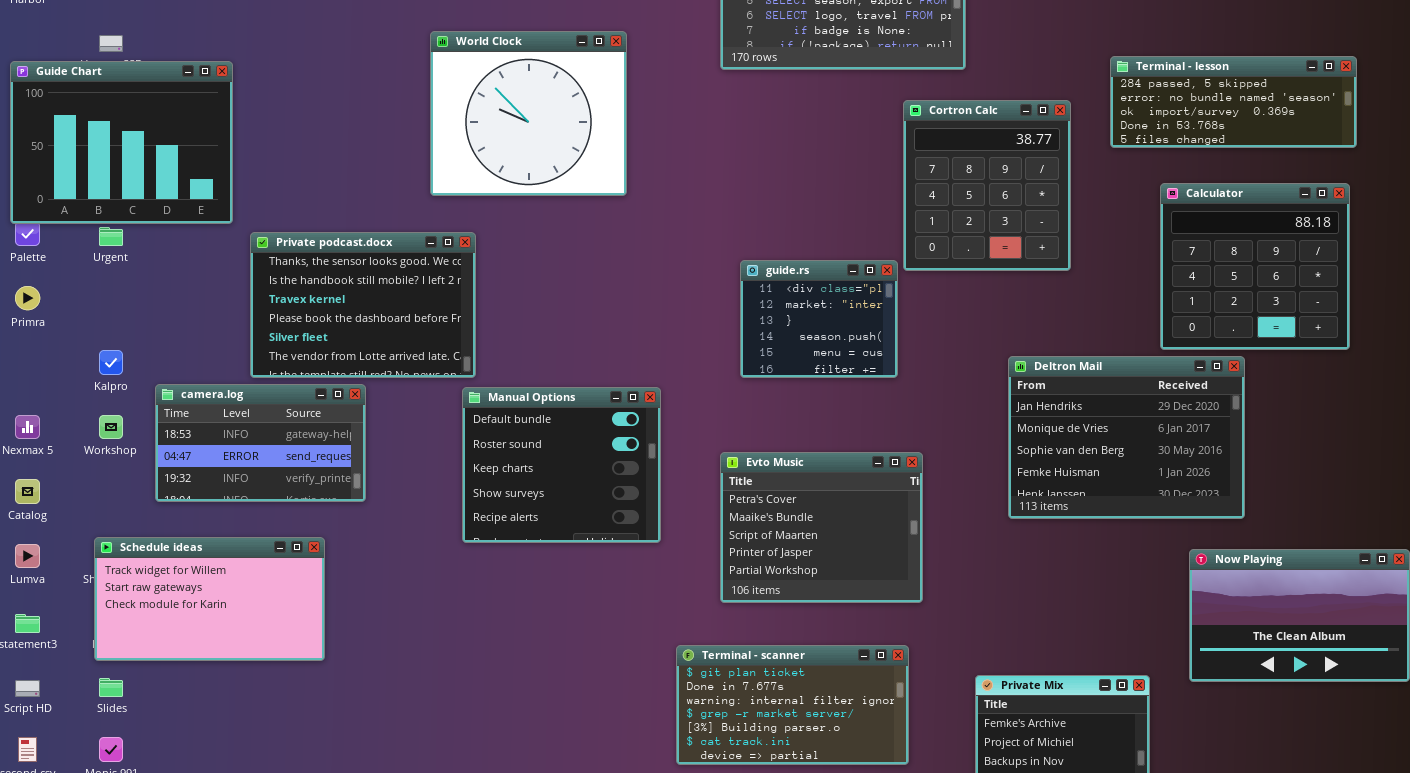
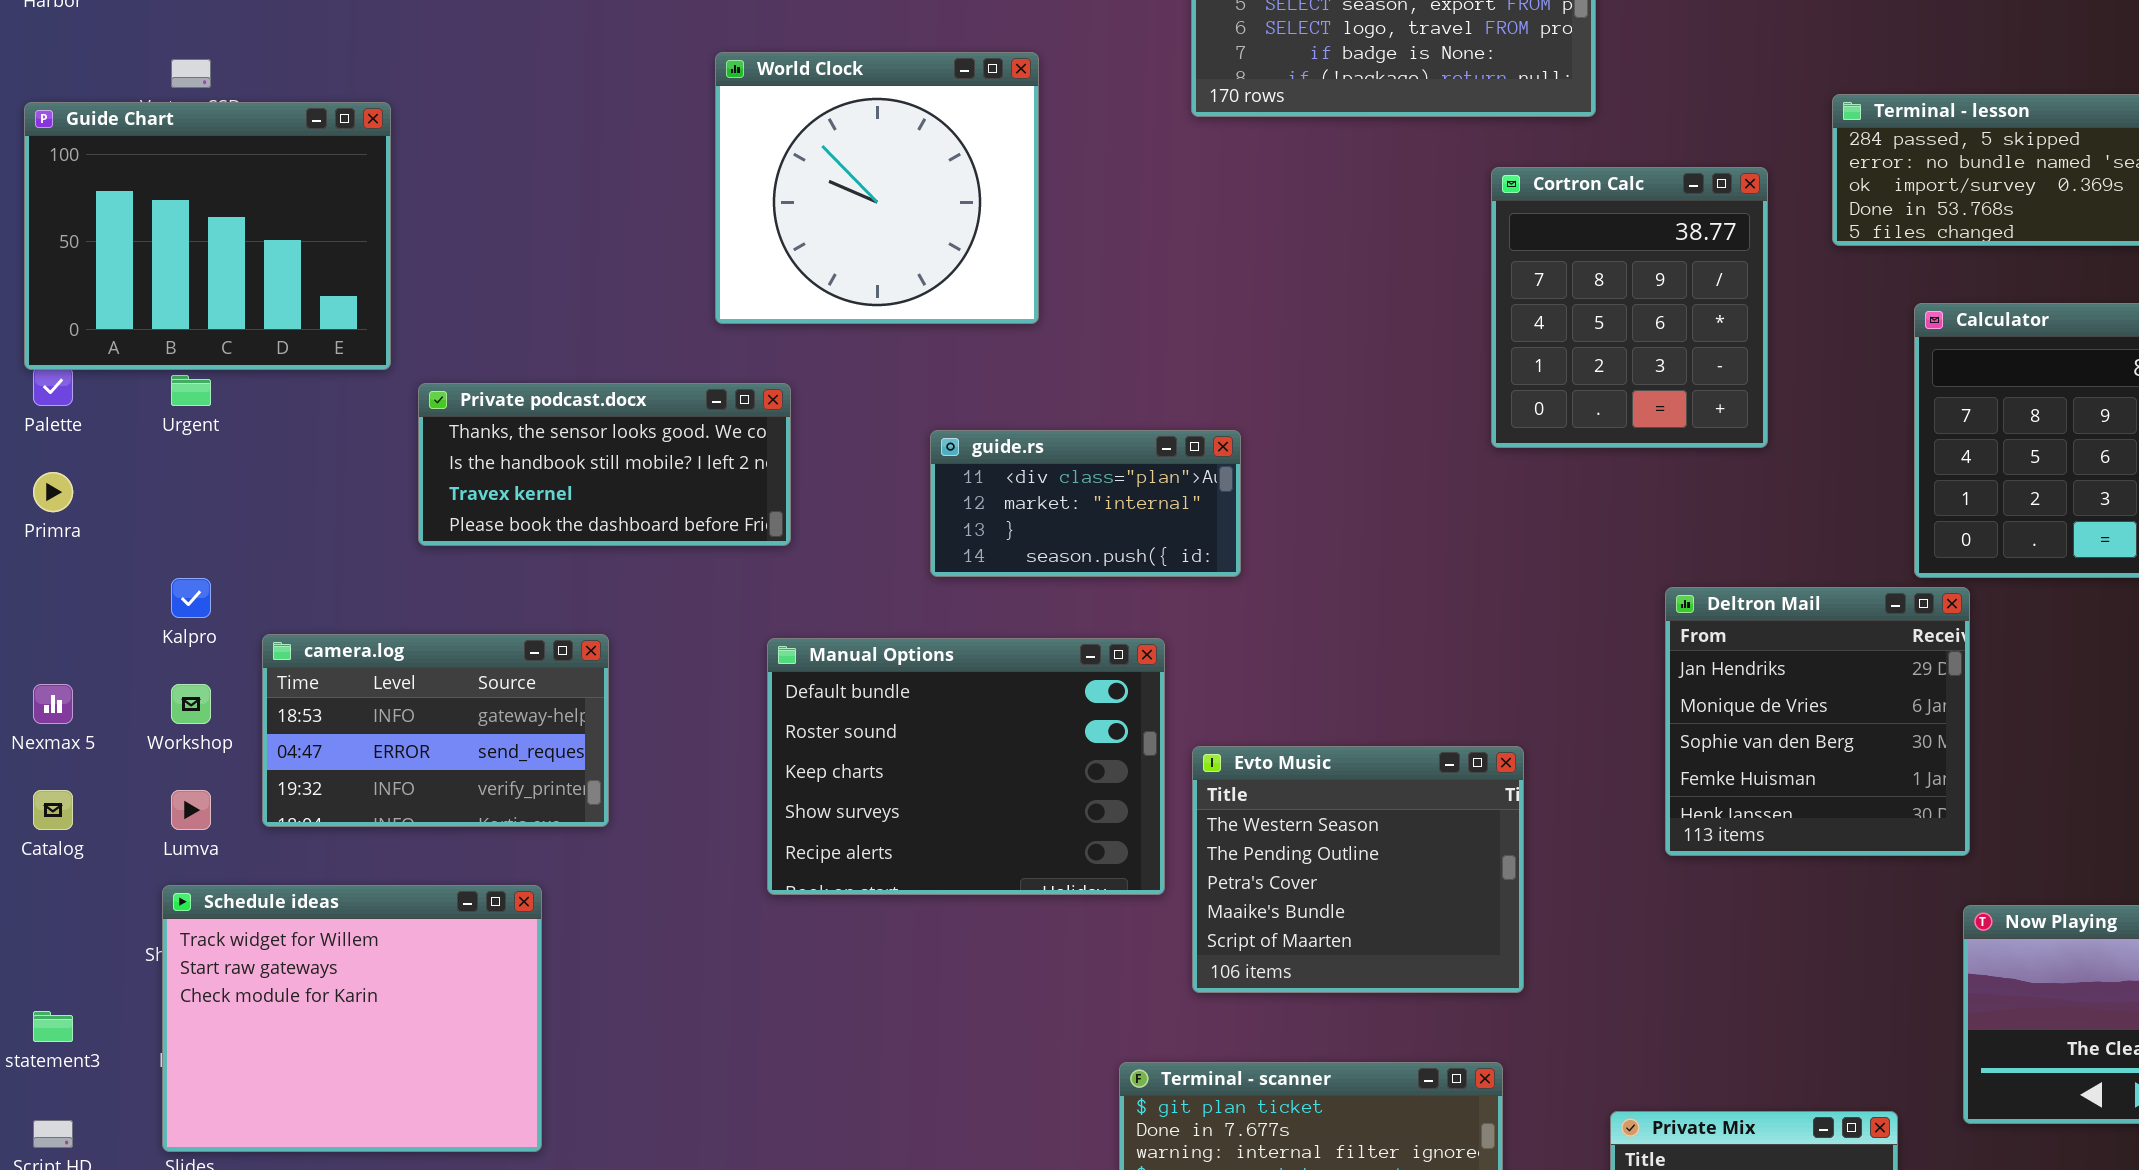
Private podcast.docx: [250,232,476,378] -> [418,383,791,546], resized
guide.rs: [740,260,898,378] -> [930,430,1241,577], moved, resized
Deltron Mail: [1008,356,1245,519] -> [1665,587,1970,856], resized
Manual Options: [462,387,661,543] -> [767,638,1165,895], resized
Evto Music: [720,452,923,603] -> [1192,746,1524,993], scrolled up 2 rows
Schedule ideas: [94,537,325,661] -> [162,885,542,1152], resized
Lumva: [15,544,40,568] -> [171,790,211,830], moved

